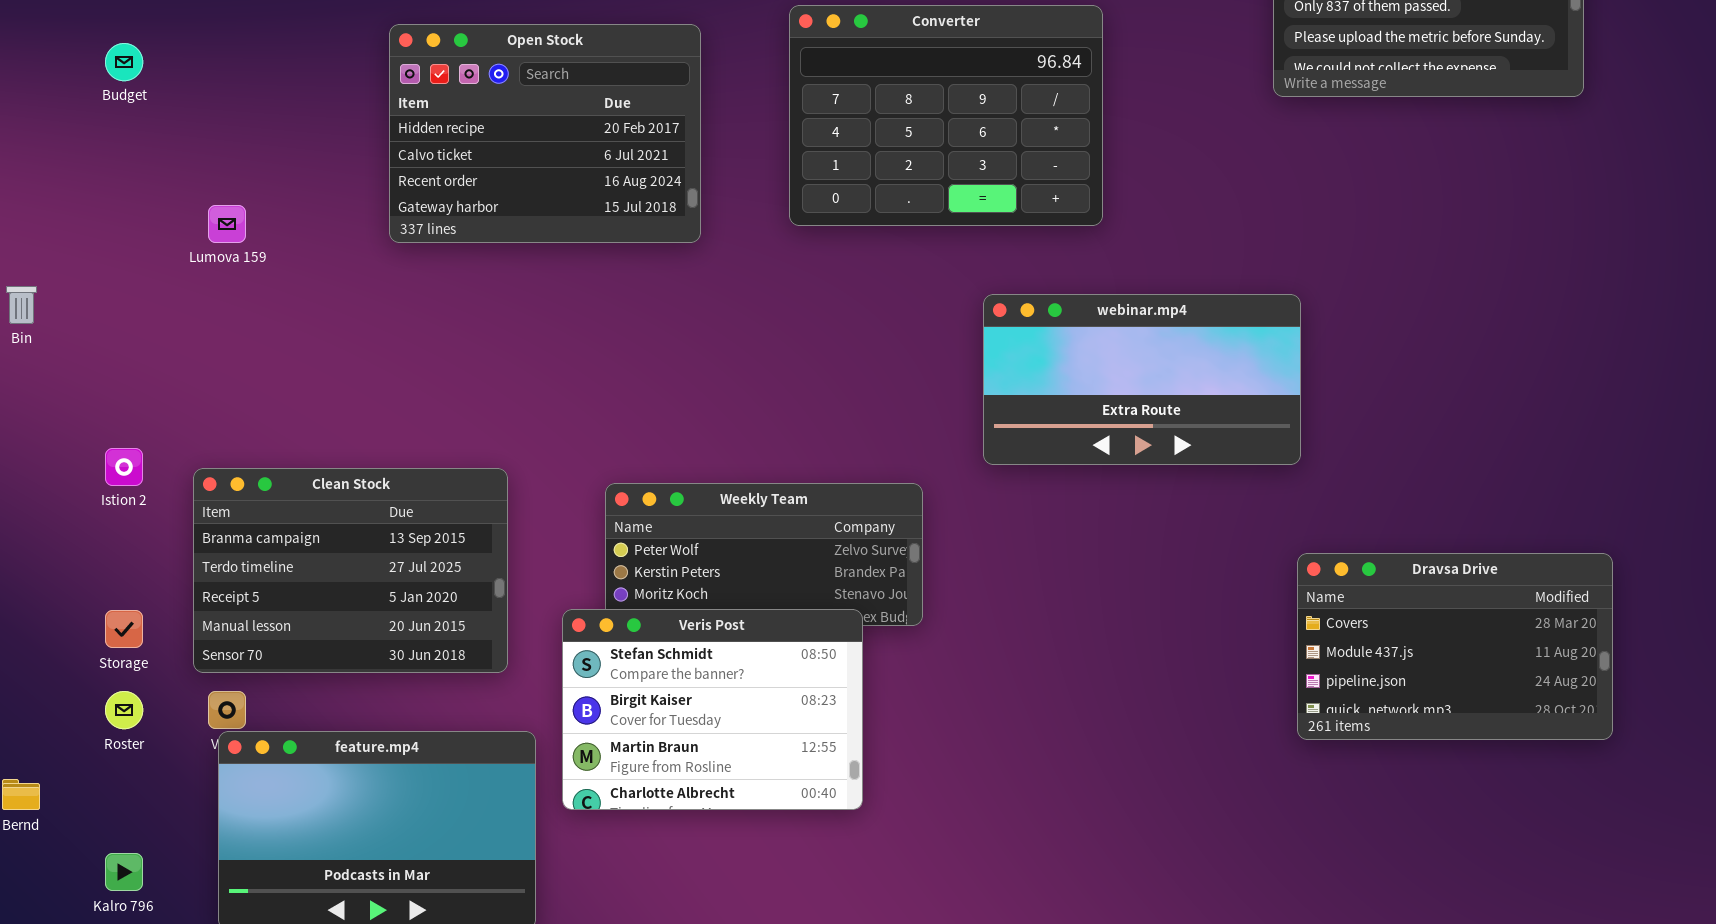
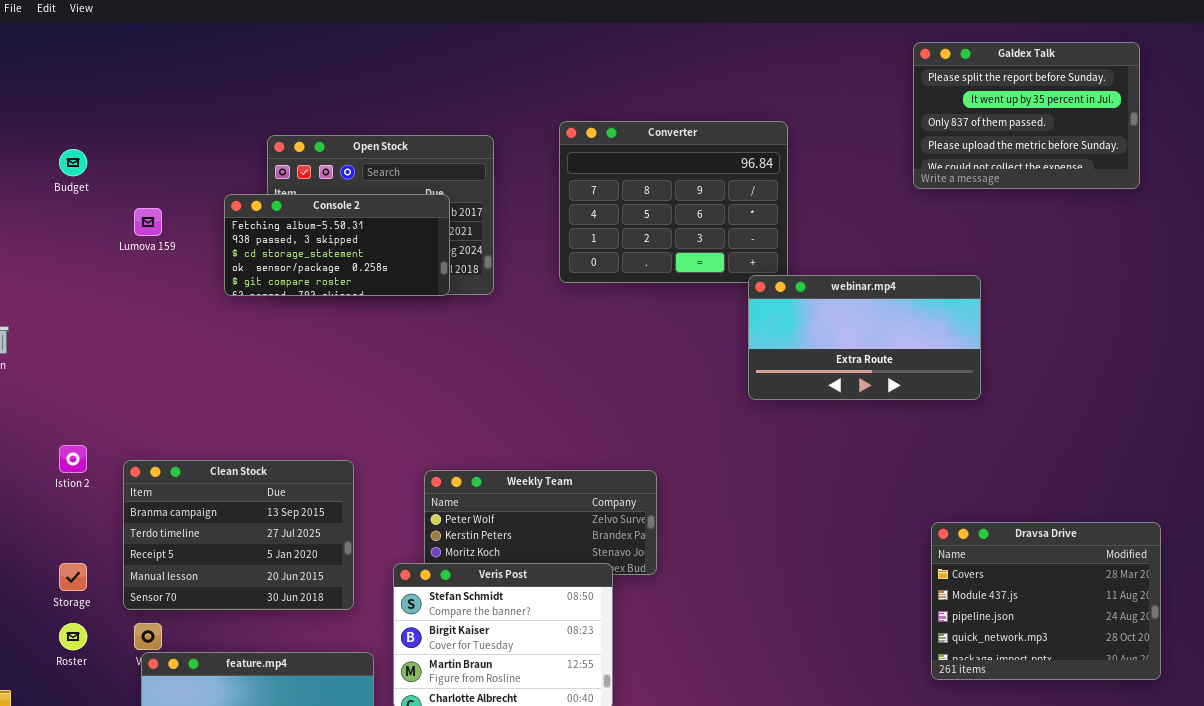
Console 2: none -> [224,194,450,296], opened
Lumova 159: [208,205,246,243] -> [134,208,162,236], moved
webinar.mp4: [983,294,1301,465] -> [748,275,981,400], moved
Dravsa Drive: [1297,553,1613,740] -> [931,522,1161,680], resized

